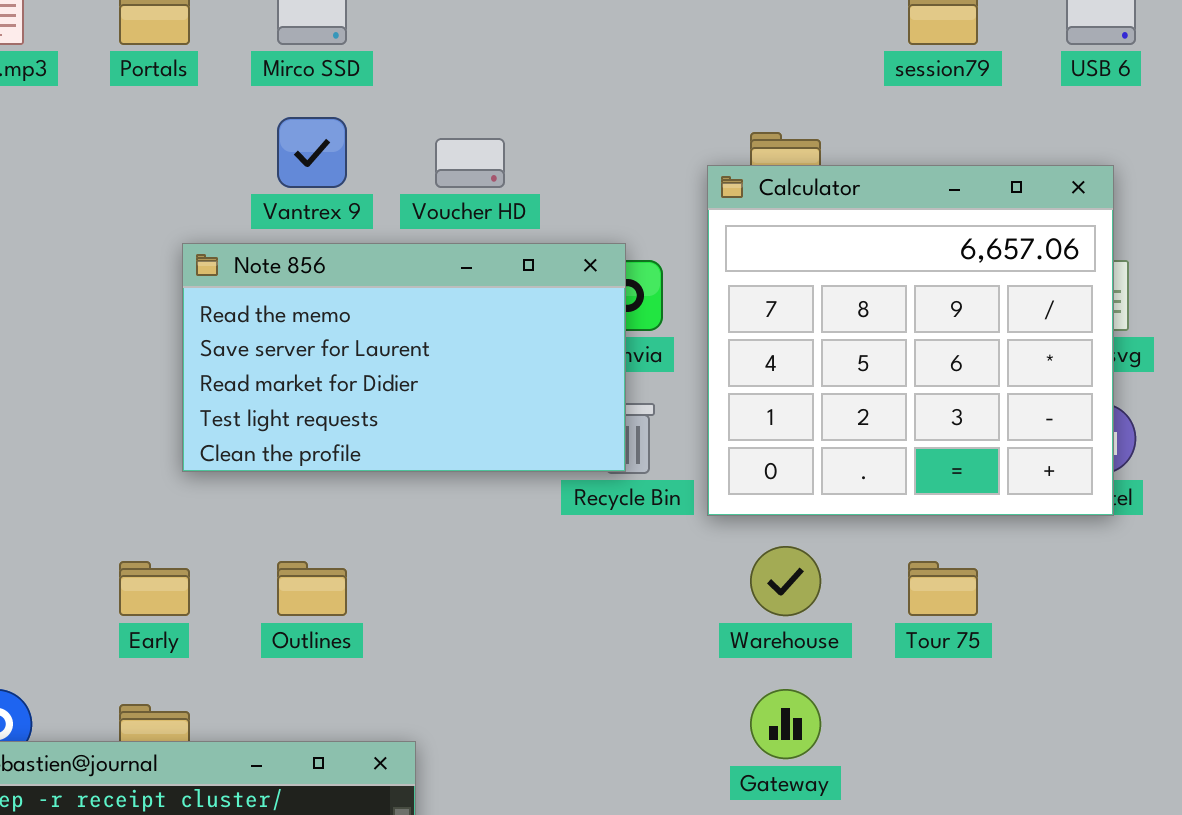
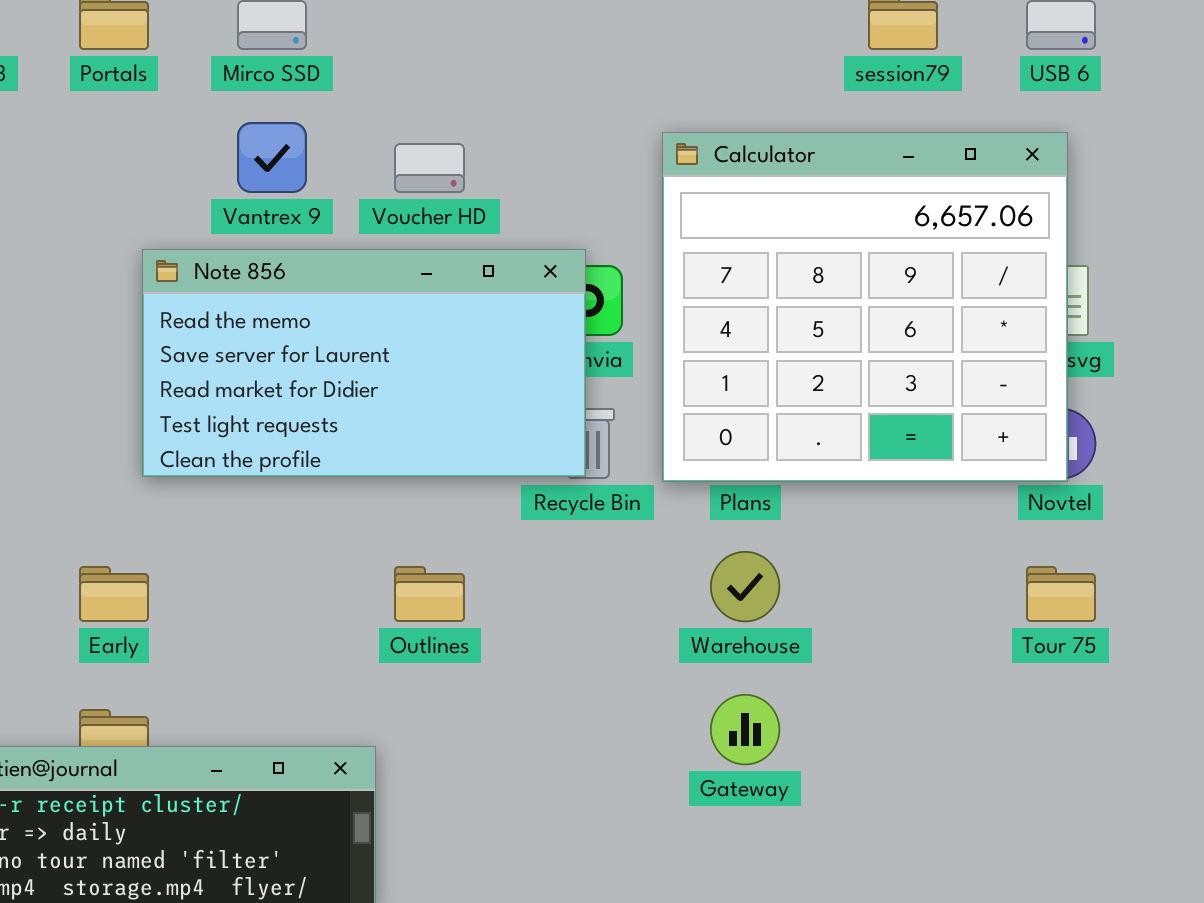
Calculator: [707,165,1114,516] -> [662,132,1068,482], moved
Outlines: [277,561,347,616] -> [394,566,465,622], moved
Tour 75: [908,561,978,616] -> [1026,566,1096,622], moved

